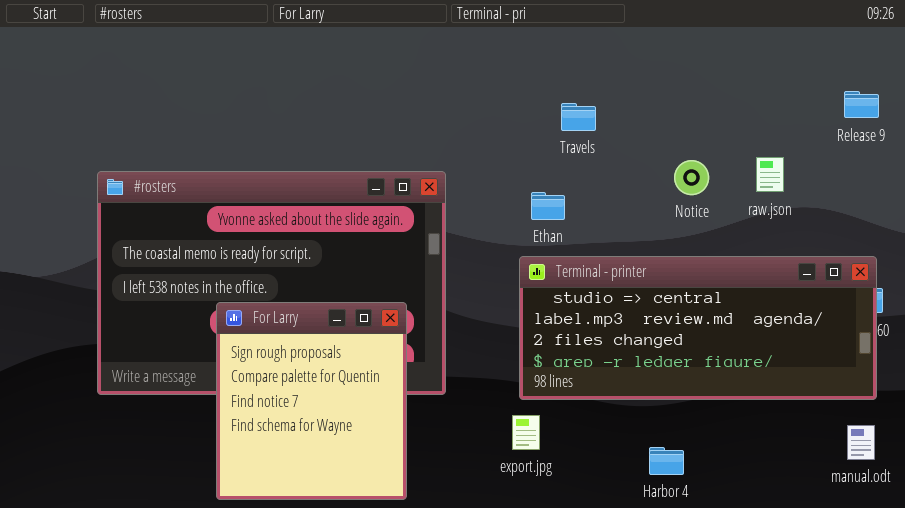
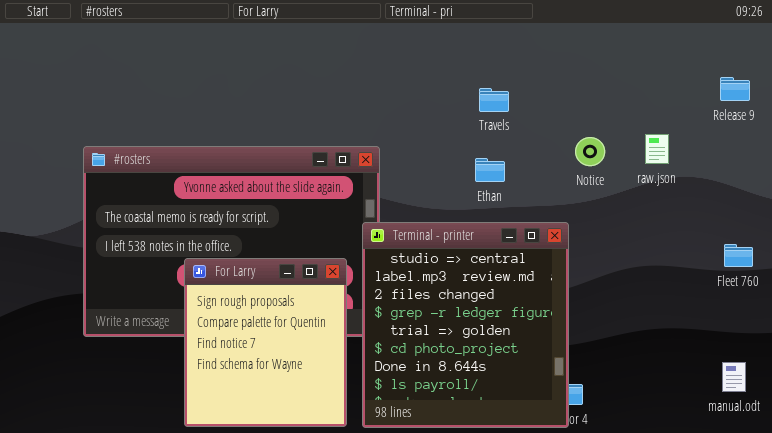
Ethan: [531,192,565,220] -> [475,158,505,182], moved
Terminal - printer: [519,256,877,400] -> [362,222,569,428], moved, resized

